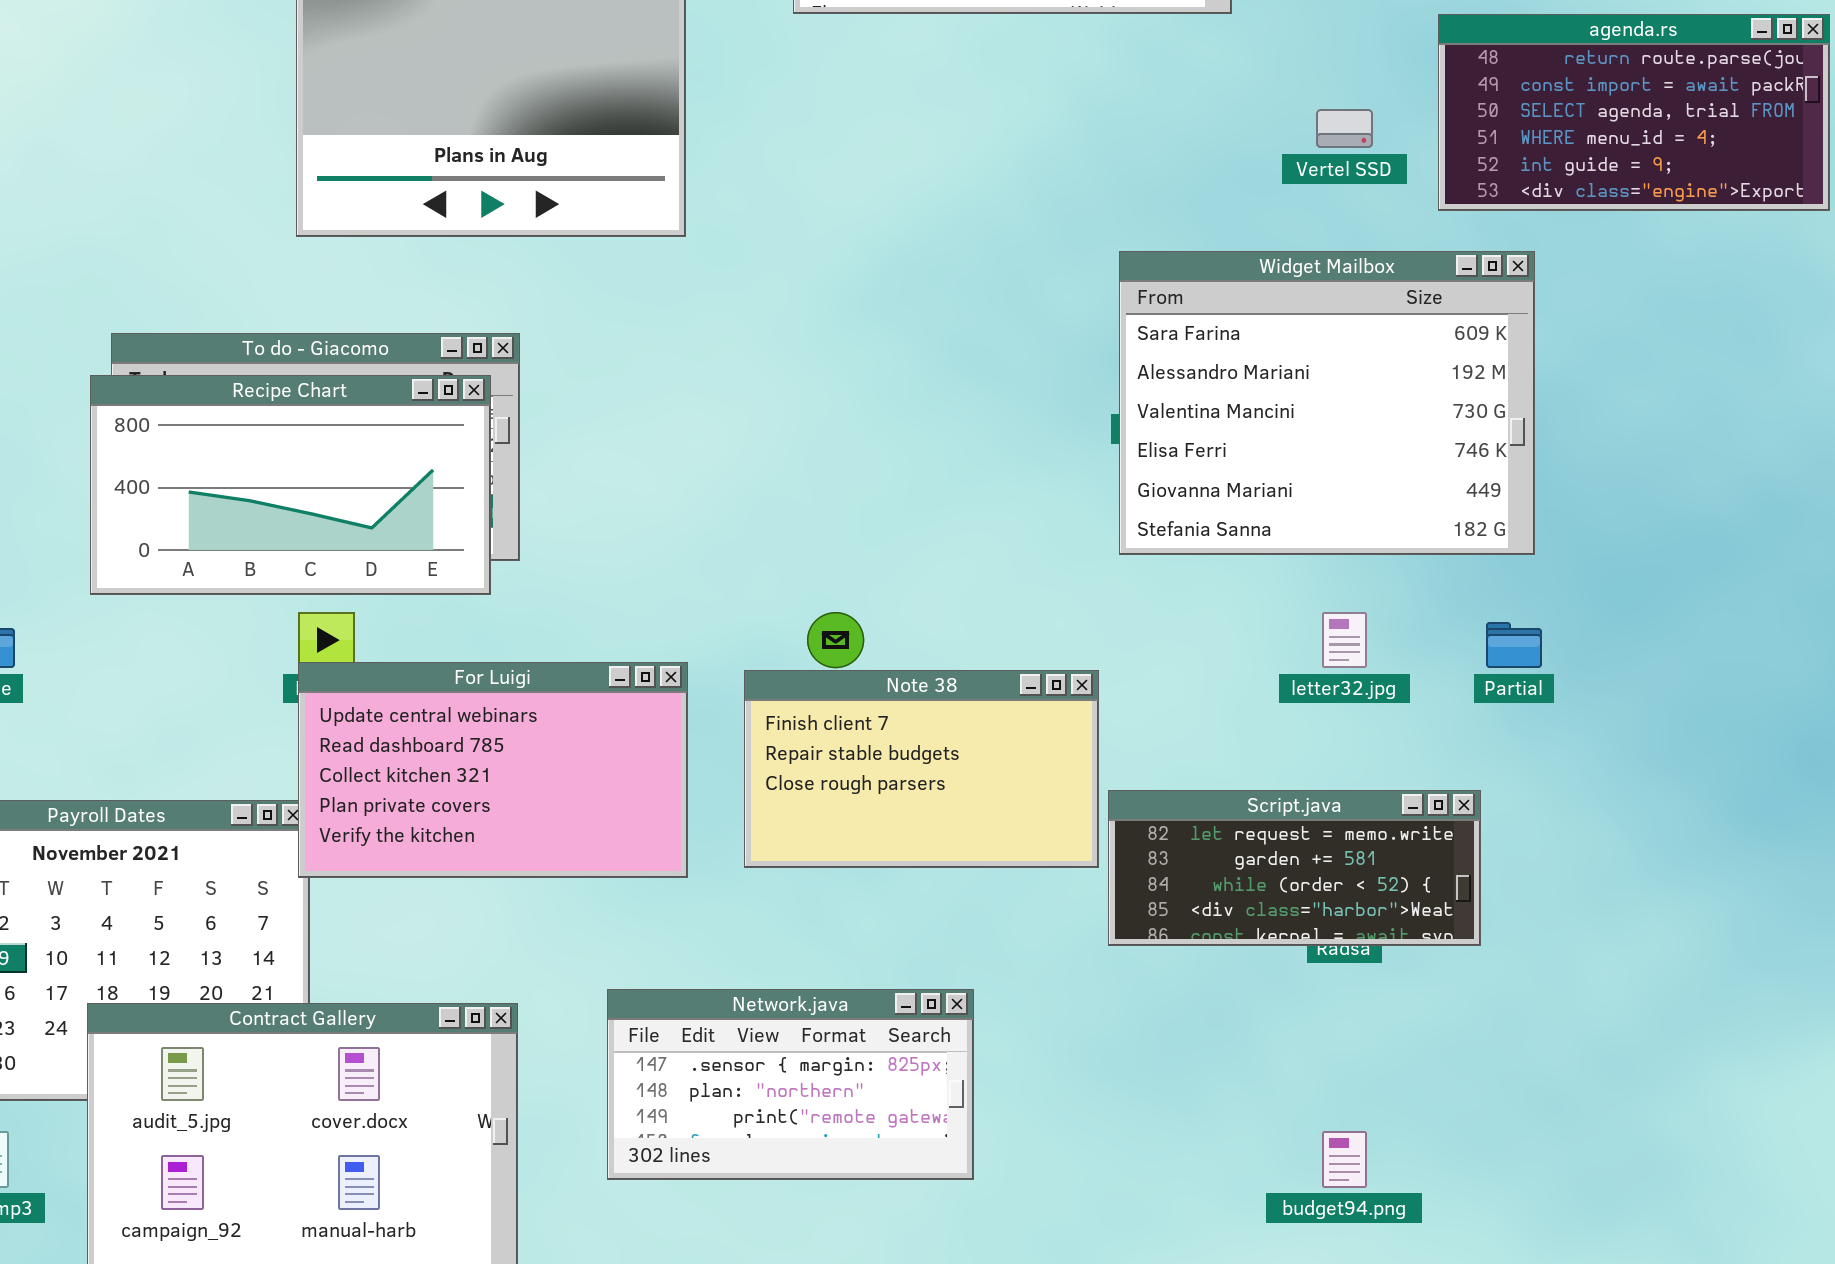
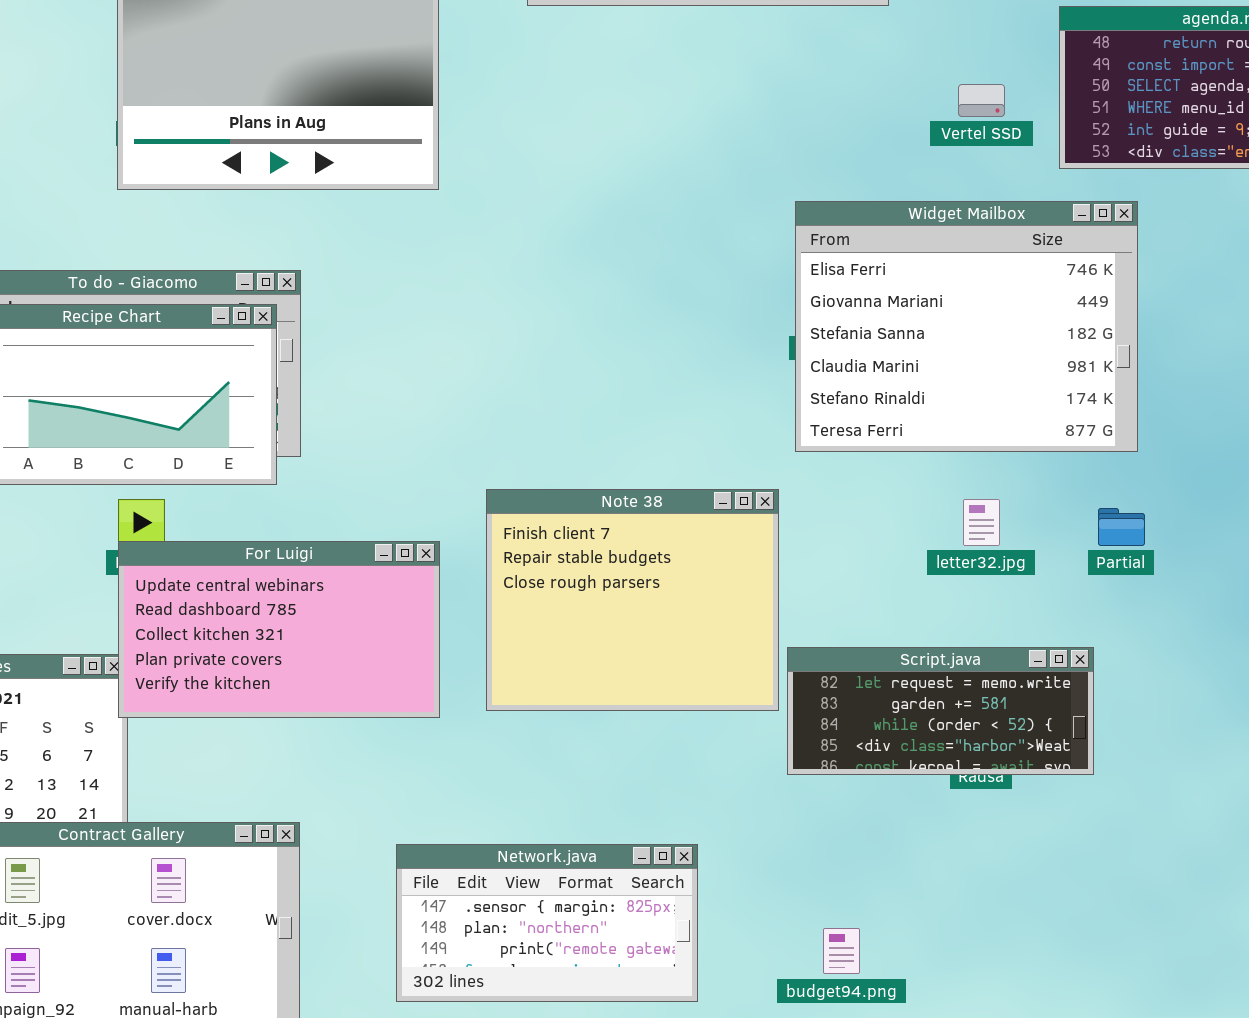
Widget Mailbox: [1119,251,1535,555] -> [795,201,1138,452], scrolled down 3 rows
Note 38: [744,670,1099,868] -> [486,489,779,711], resized
Network.java: [607,989,974,1180] -> [396,844,698,1002], moved
budget94.png: [1322,1131,1367,1188] -> [823,928,860,974], moved

